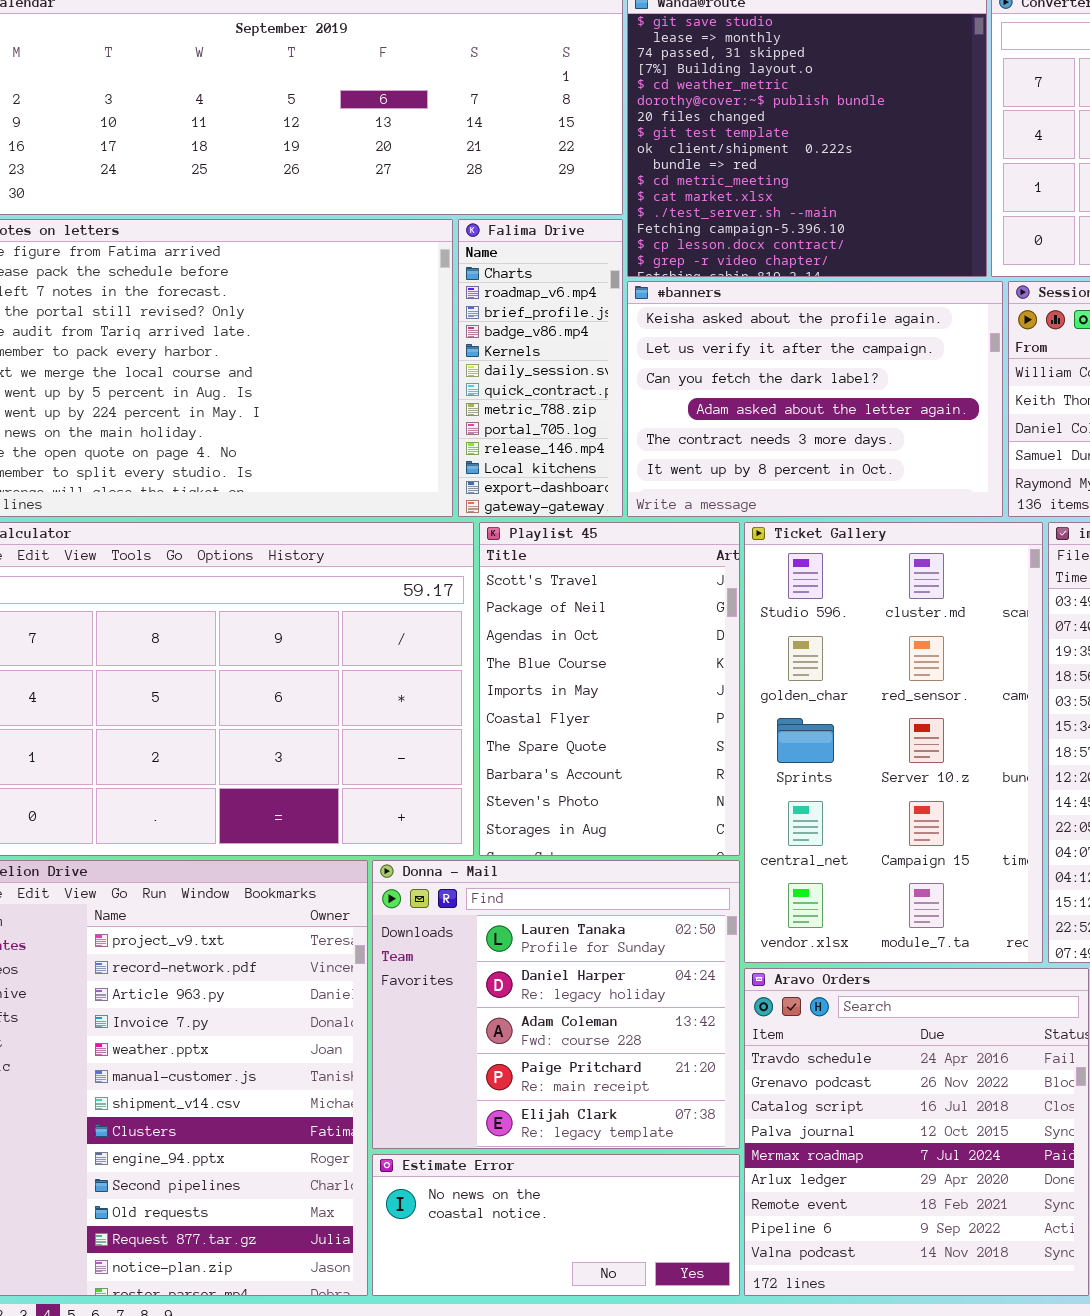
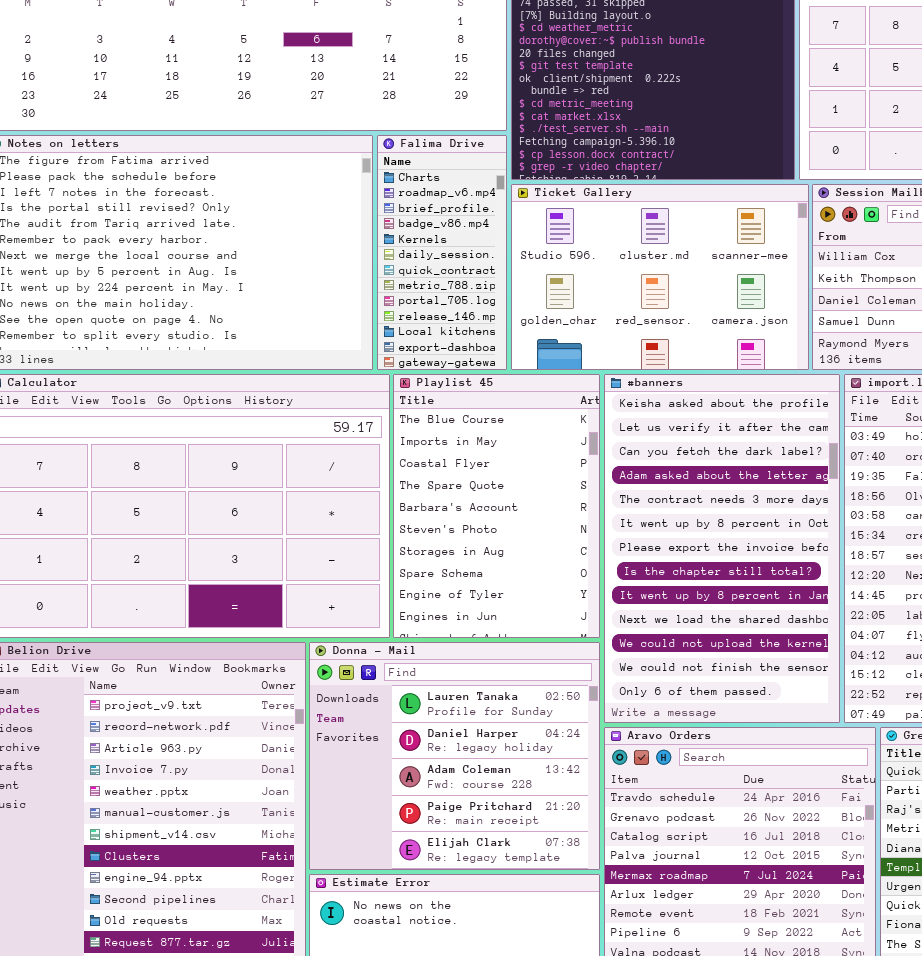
#banners: [627,281,1003,517] -> [604,374,840,723], moved, resized
Playlist 45: [479,522,740,856] -> [393,374,600,638], scrolled down 3 rows
Ticket Gallery: [744,522,1043,963] -> [511,184,809,370], moved, resized

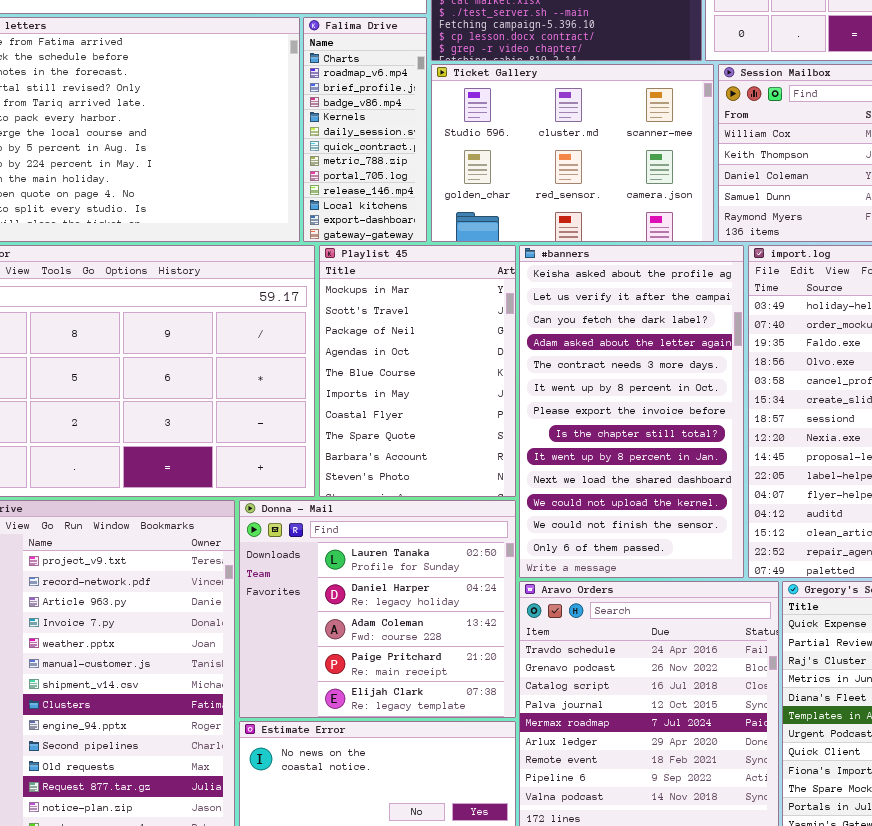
Playlist 45: [393,374,600,638] -> [319,245,516,497], scrolled up 4 rows

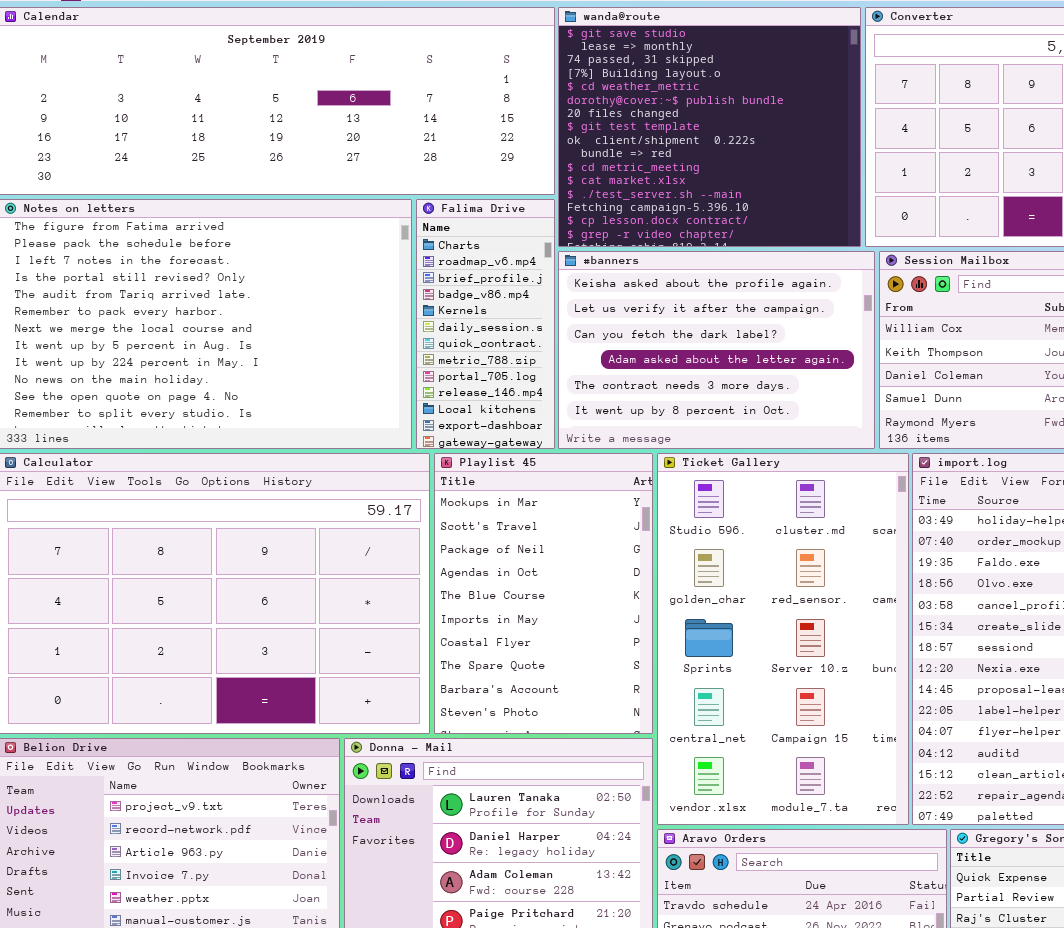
Ticket Gallery: [431,64,714,242] -> [657,453,909,825], moved, resized
#banners: [519,245,744,578] -> [558,251,875,449], moved, resized

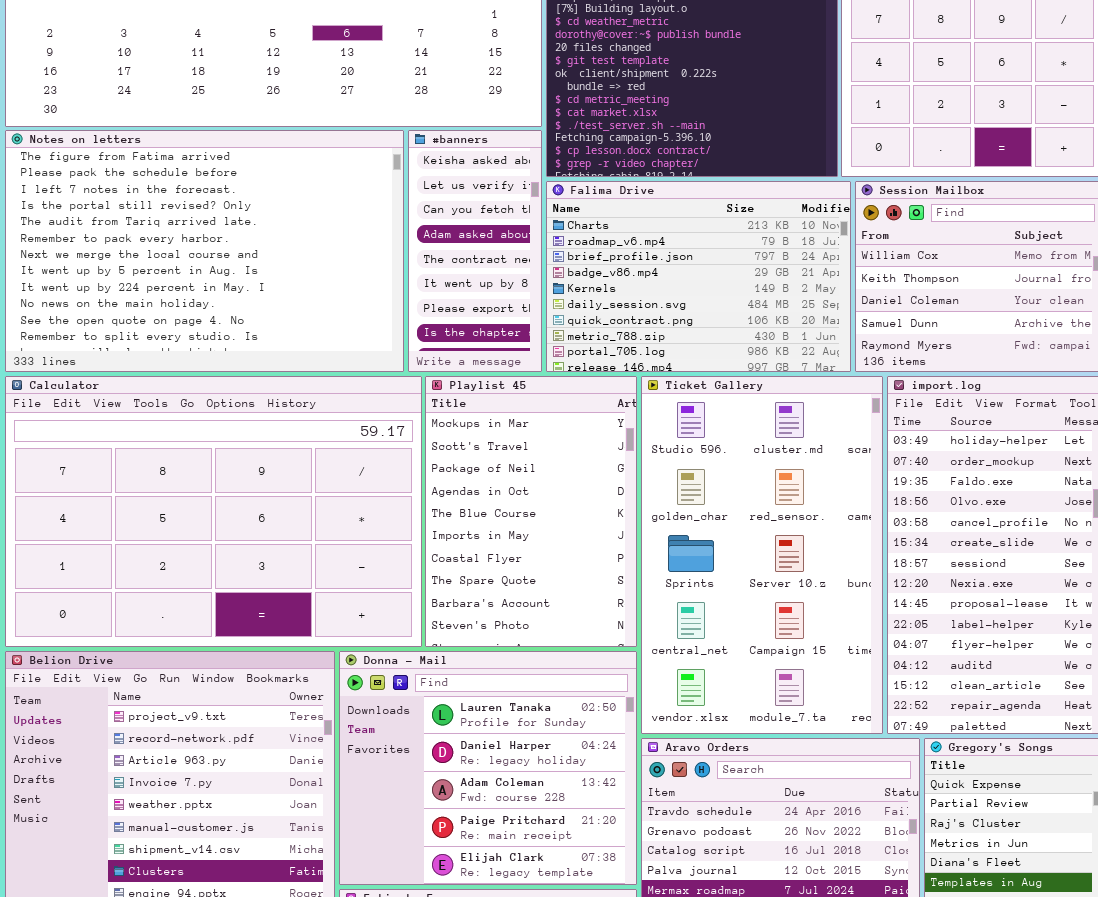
Falima Drive: [416,199,555,449] -> [546,181,851,372], moved, resized
#banners: [558,251,875,449] -> [408,130,542,372], moved, resized

